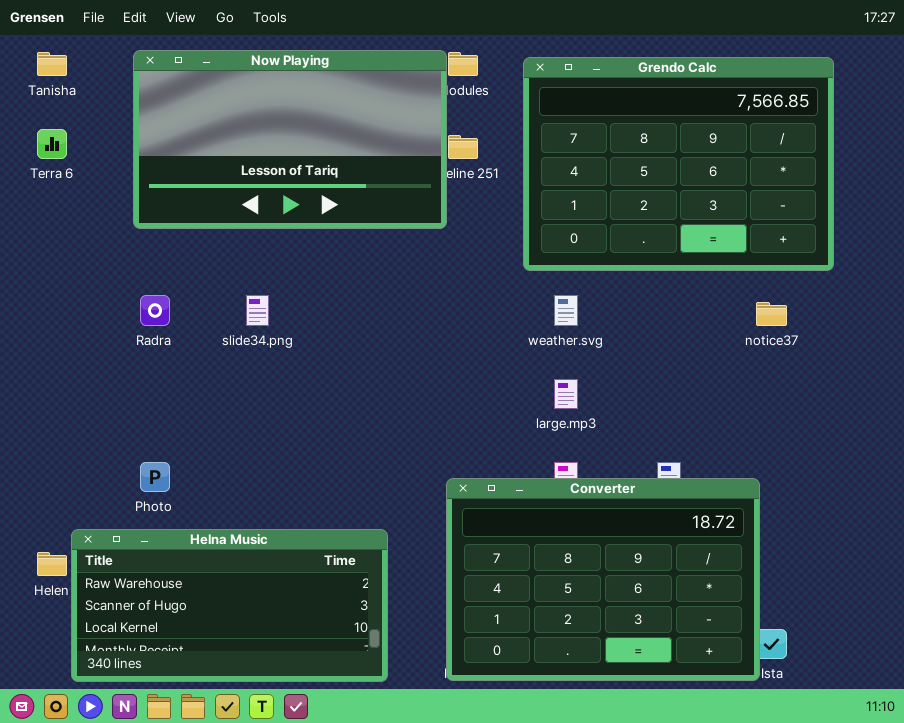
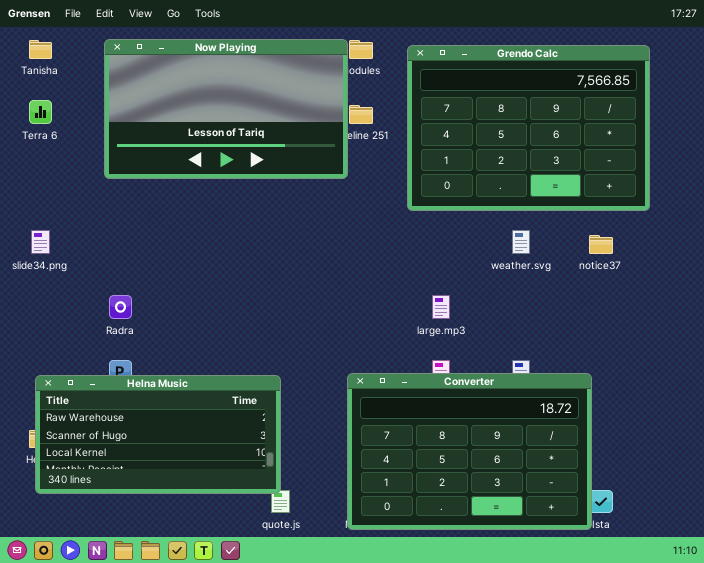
Radra: [140,295,170,326] -> [109,295,132,319], moved
slide34.png: [246,295,269,326] -> [31,230,50,254], moved
weather.svg: [554,295,578,326] -> [512,230,530,254], moved
Helna Music: [71,529,388,682] -> [35,375,281,494], moved

